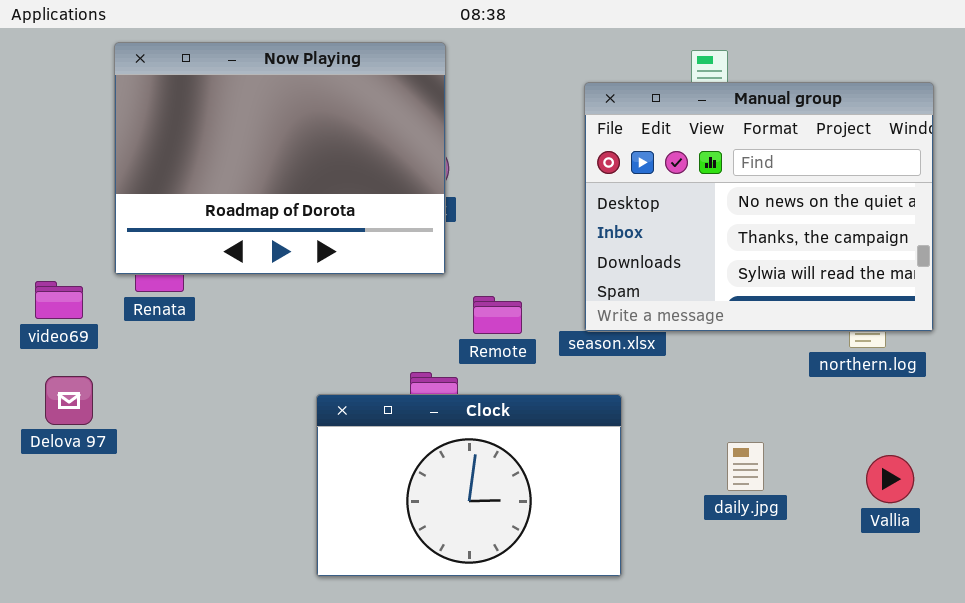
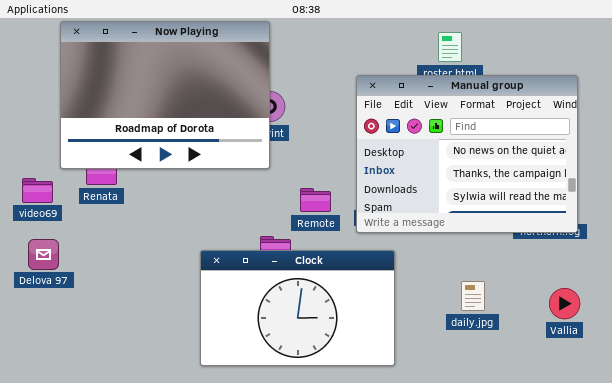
Now Playing: [114,42,446,275] -> [60,21,270,169], moved
Manual group: [584,82,934,332] -> [356,75,578,233], moved

